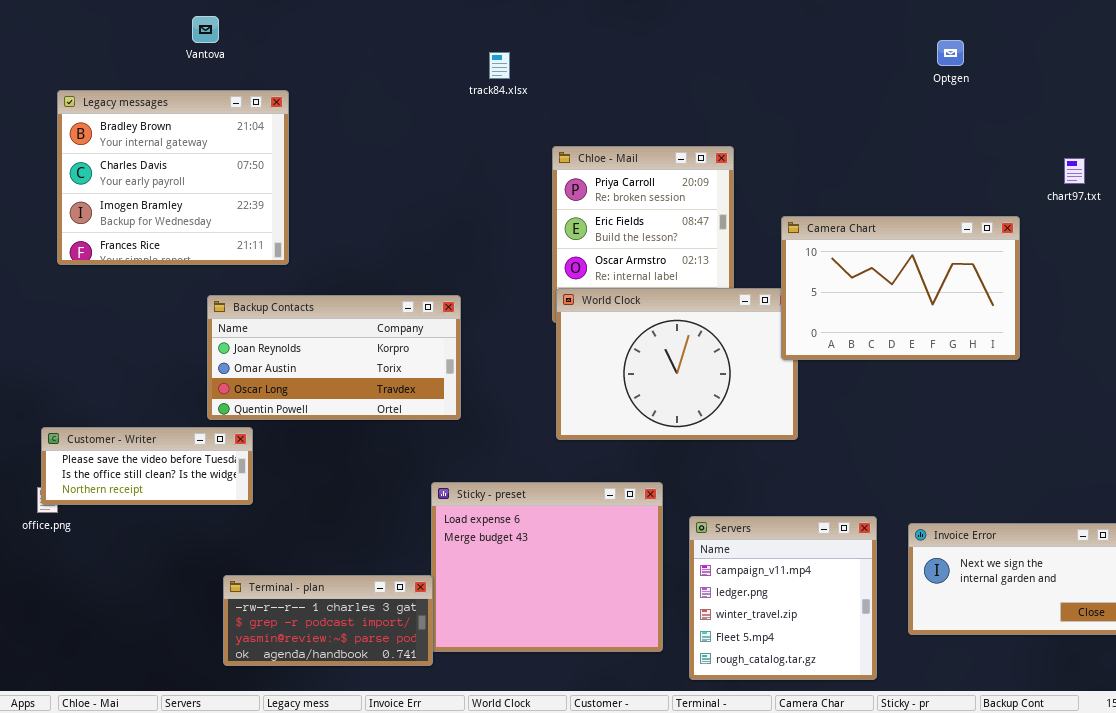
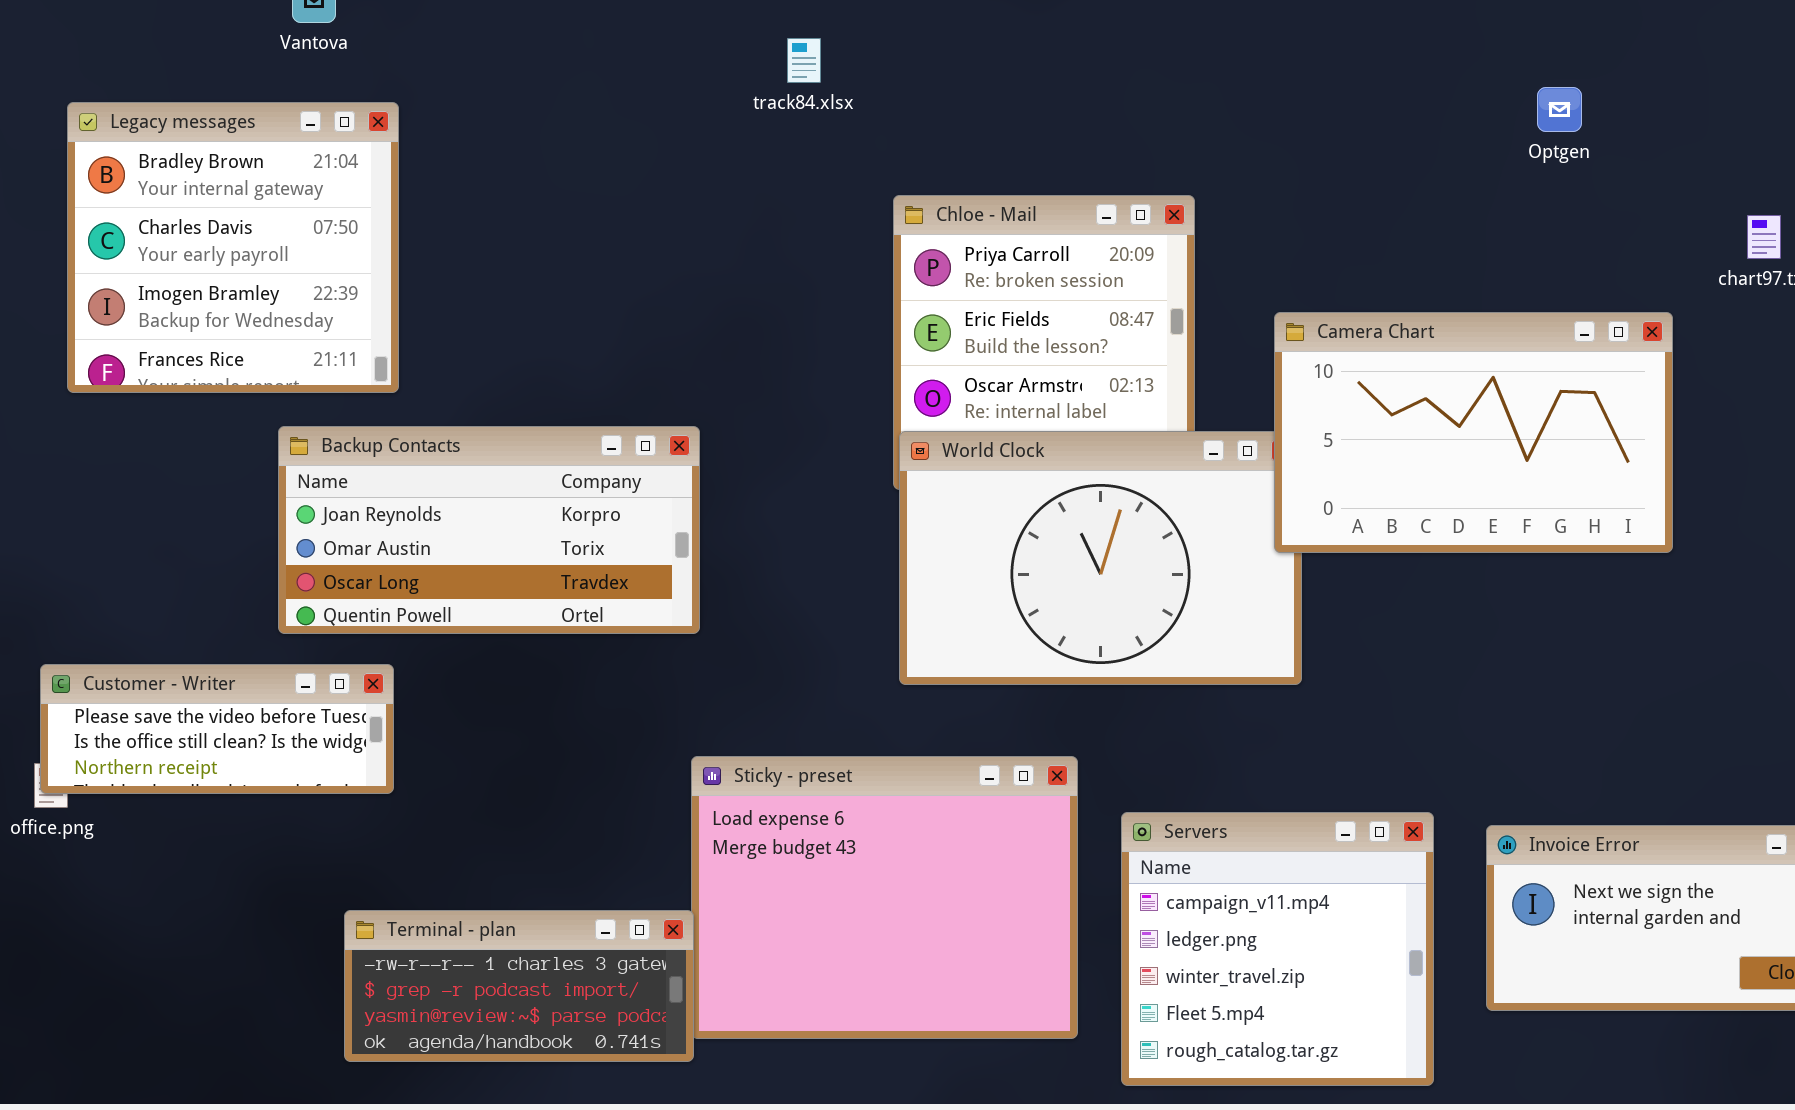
Optgen: [937,40,964,66] -> [1537,87,1582,132], moved
Legacy messages: [57,90,289,265] -> [67,102,399,393], resized
Backup Contacts: [207,295,461,420] -> [278,426,700,634], moved

